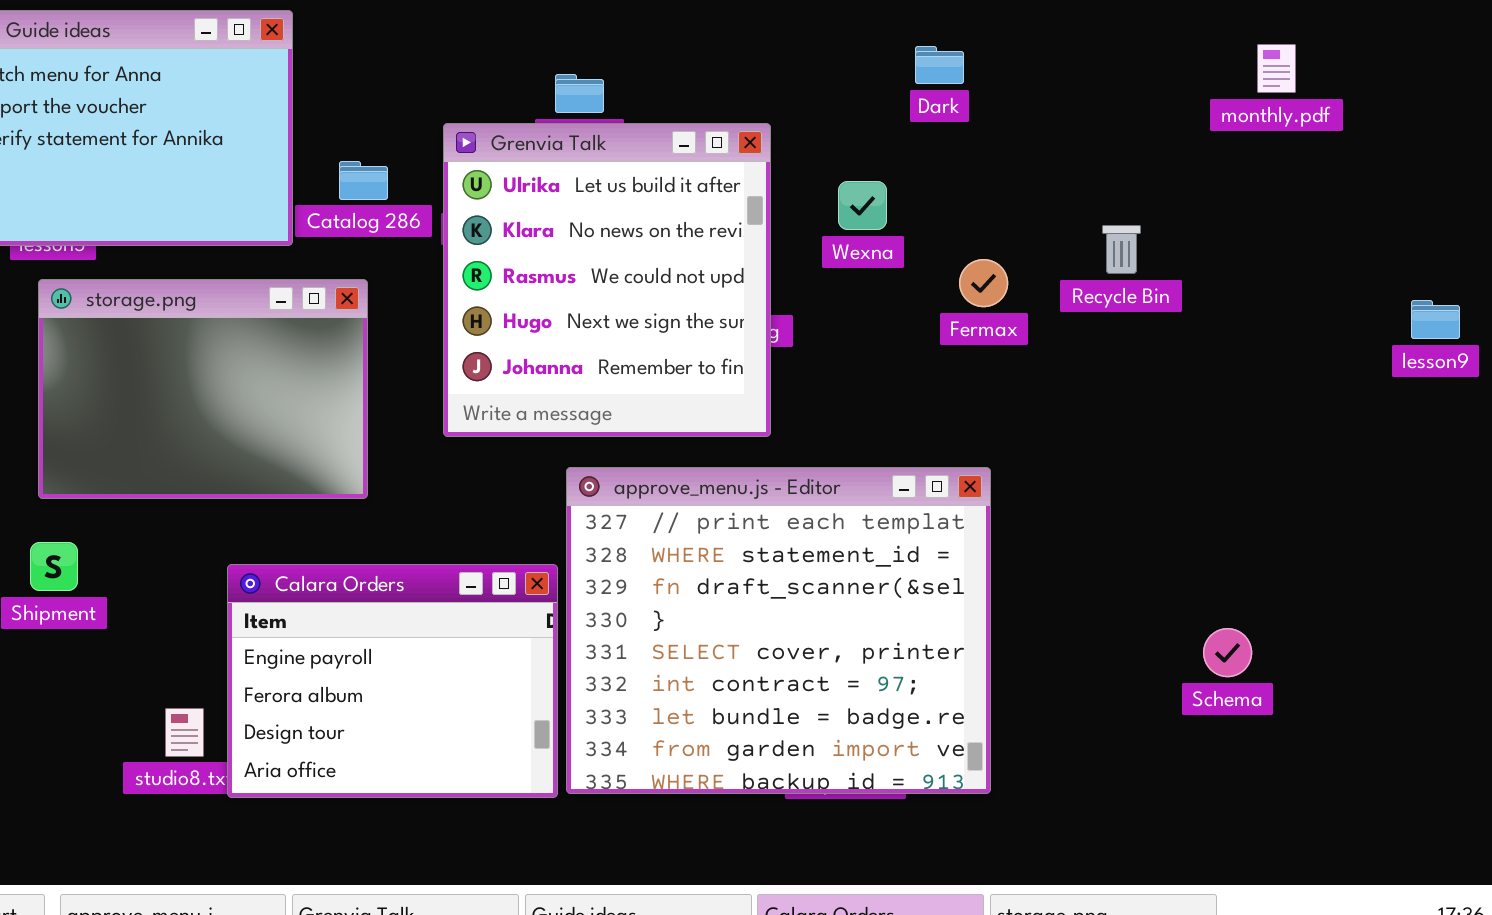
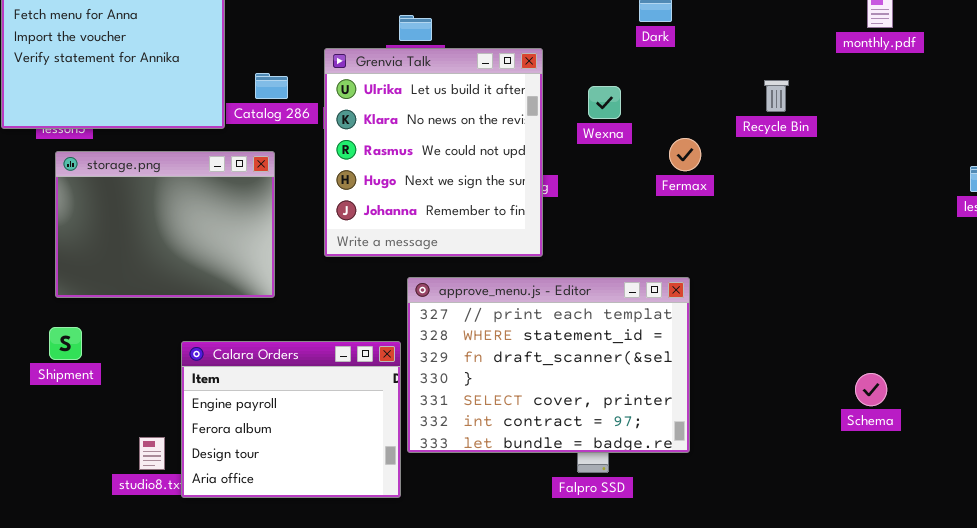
Recycle Bin: [1102,225,1141,274] -> [764,80,789,112], moved
approve_menu.js - Editor: [566,467,991,794] -> [407,277,690,453], resized
Schema: [1203,628,1252,677] -> [855,373,887,406], moved

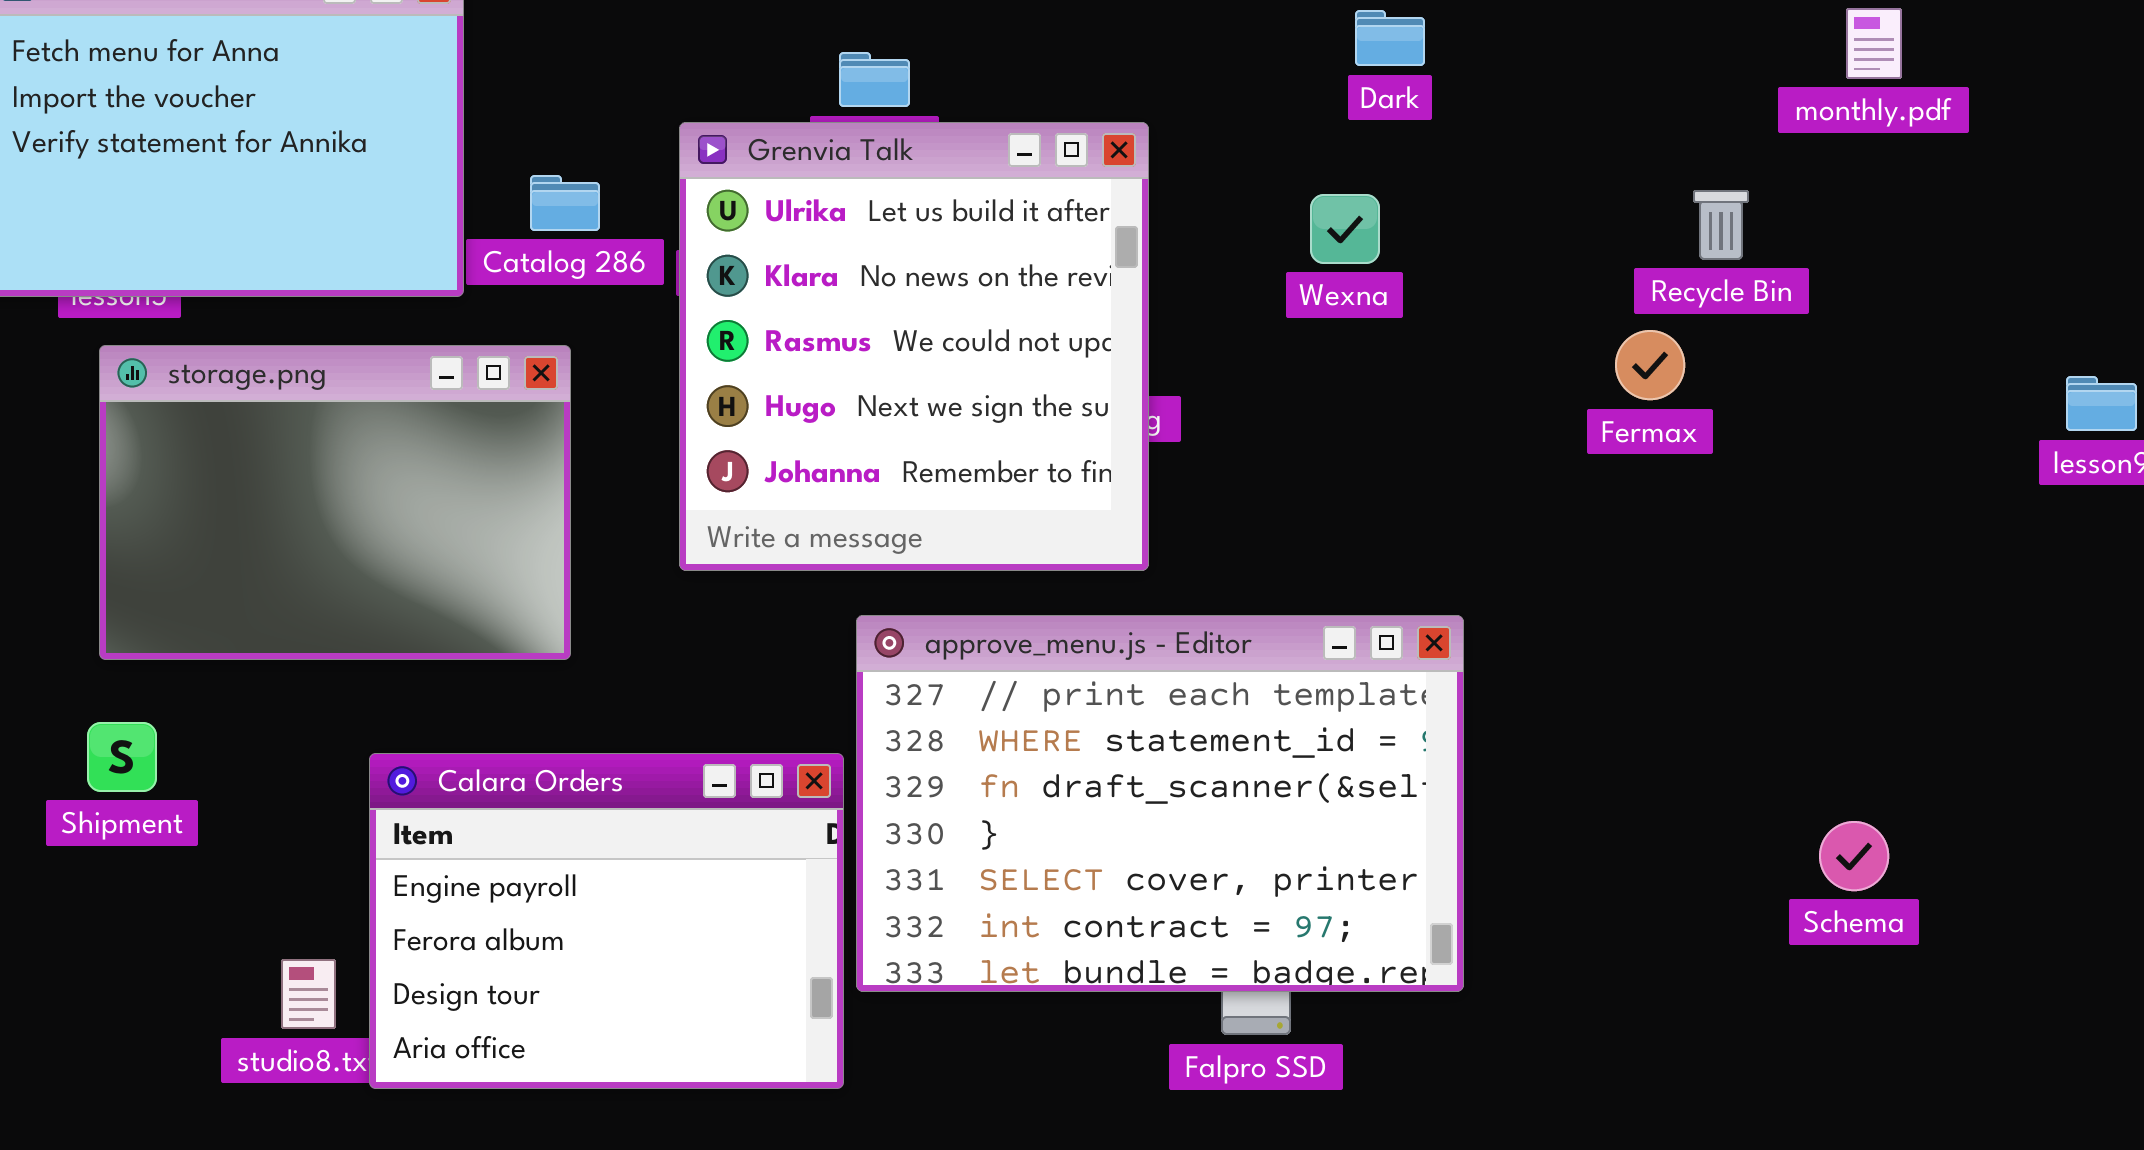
Recycle Bin: [764,80,789,112] -> [1693,190,1749,260], moved
Wexna: [588,86,621,119] -> [1310,194,1380,264], moved
Fermax: [669,138,701,171] -> [1615,330,1685,400], moved

